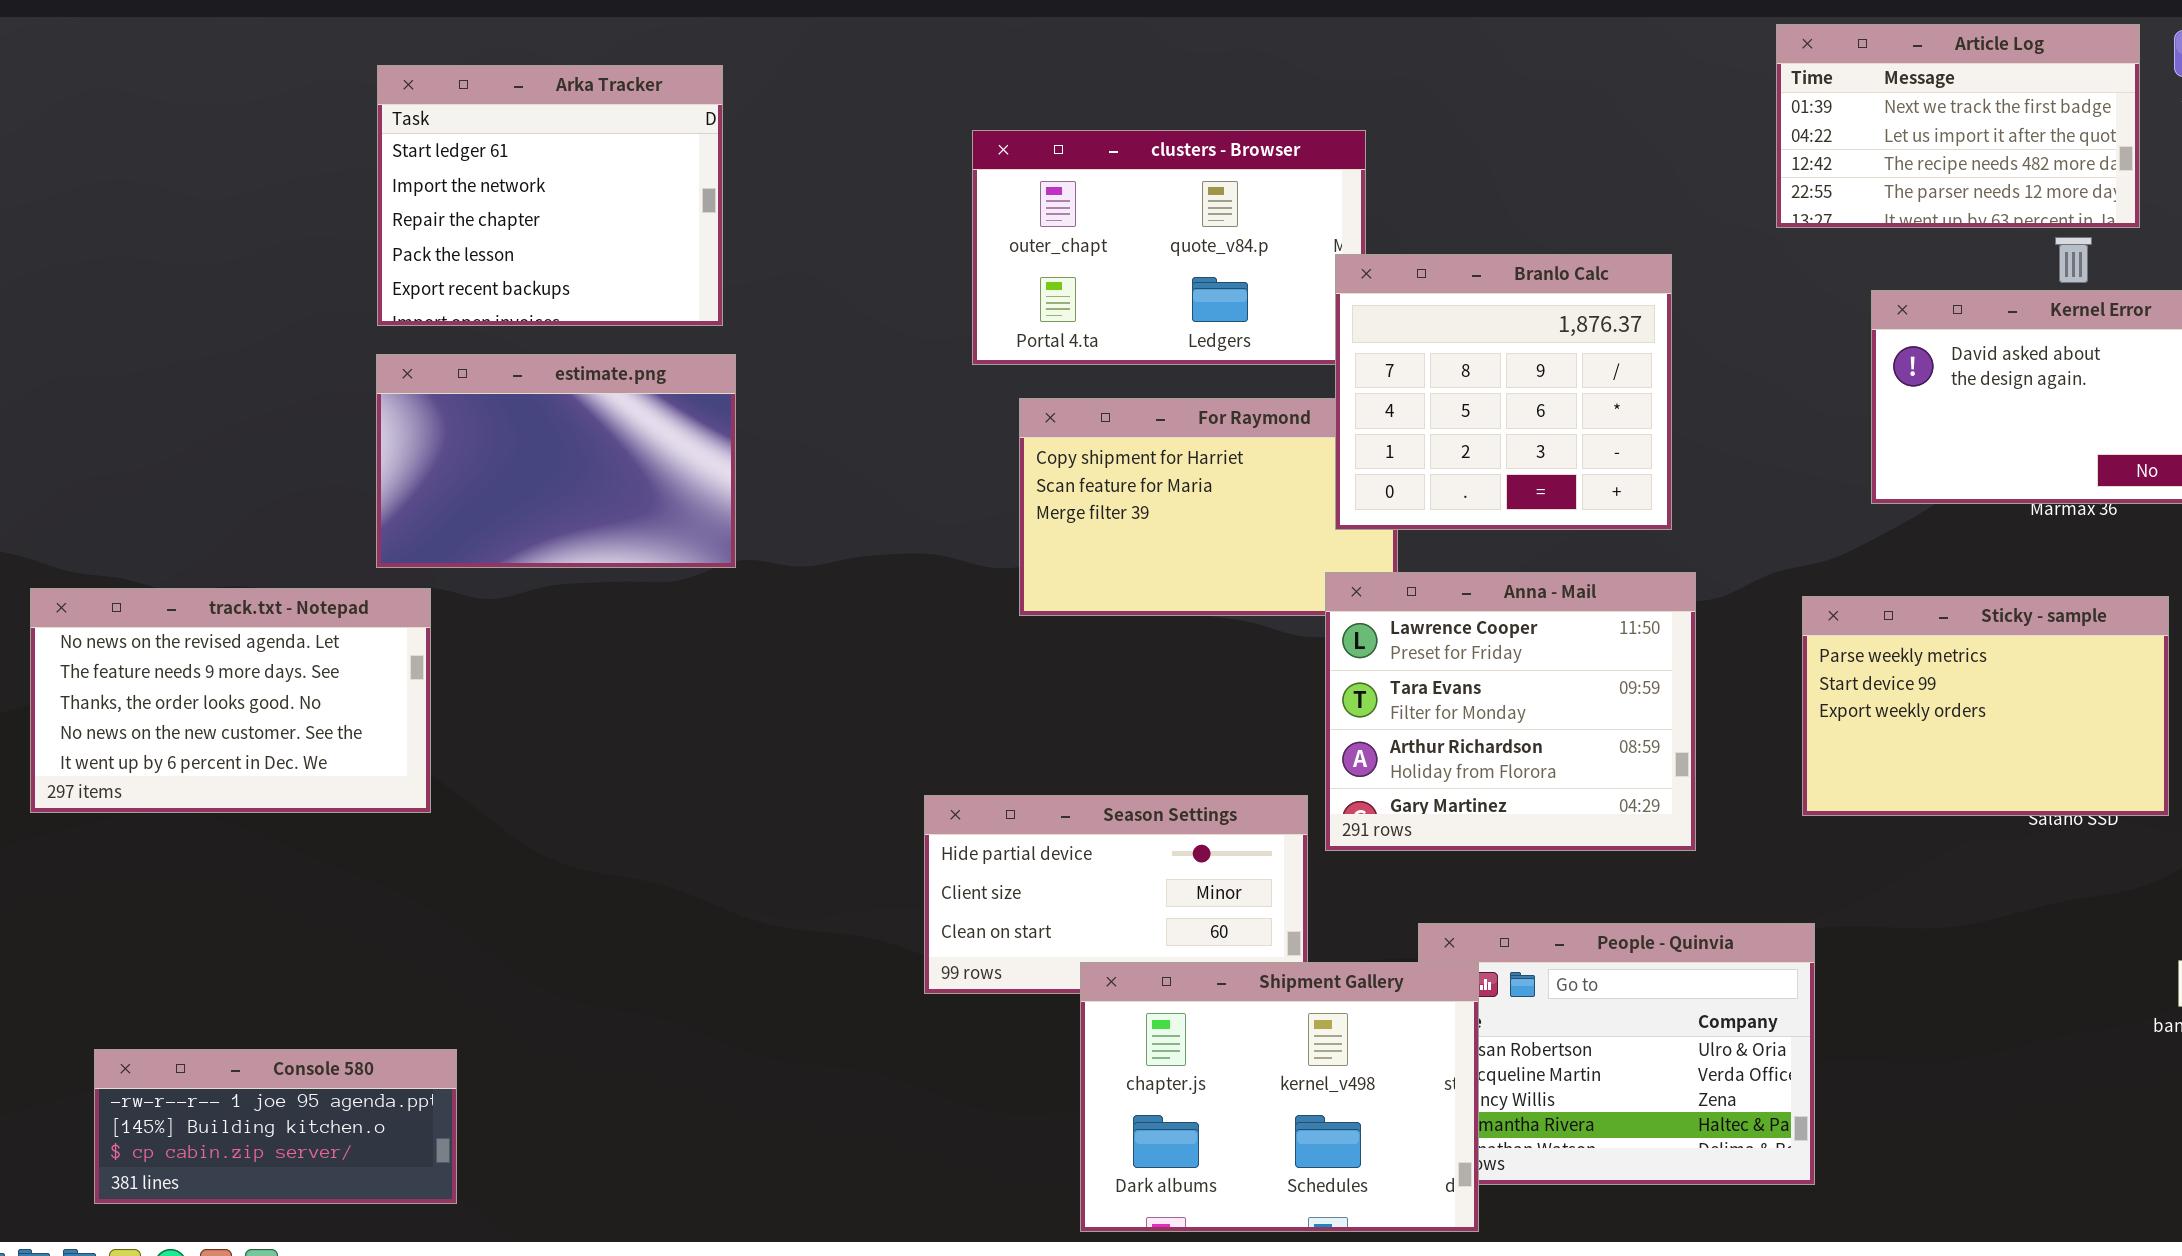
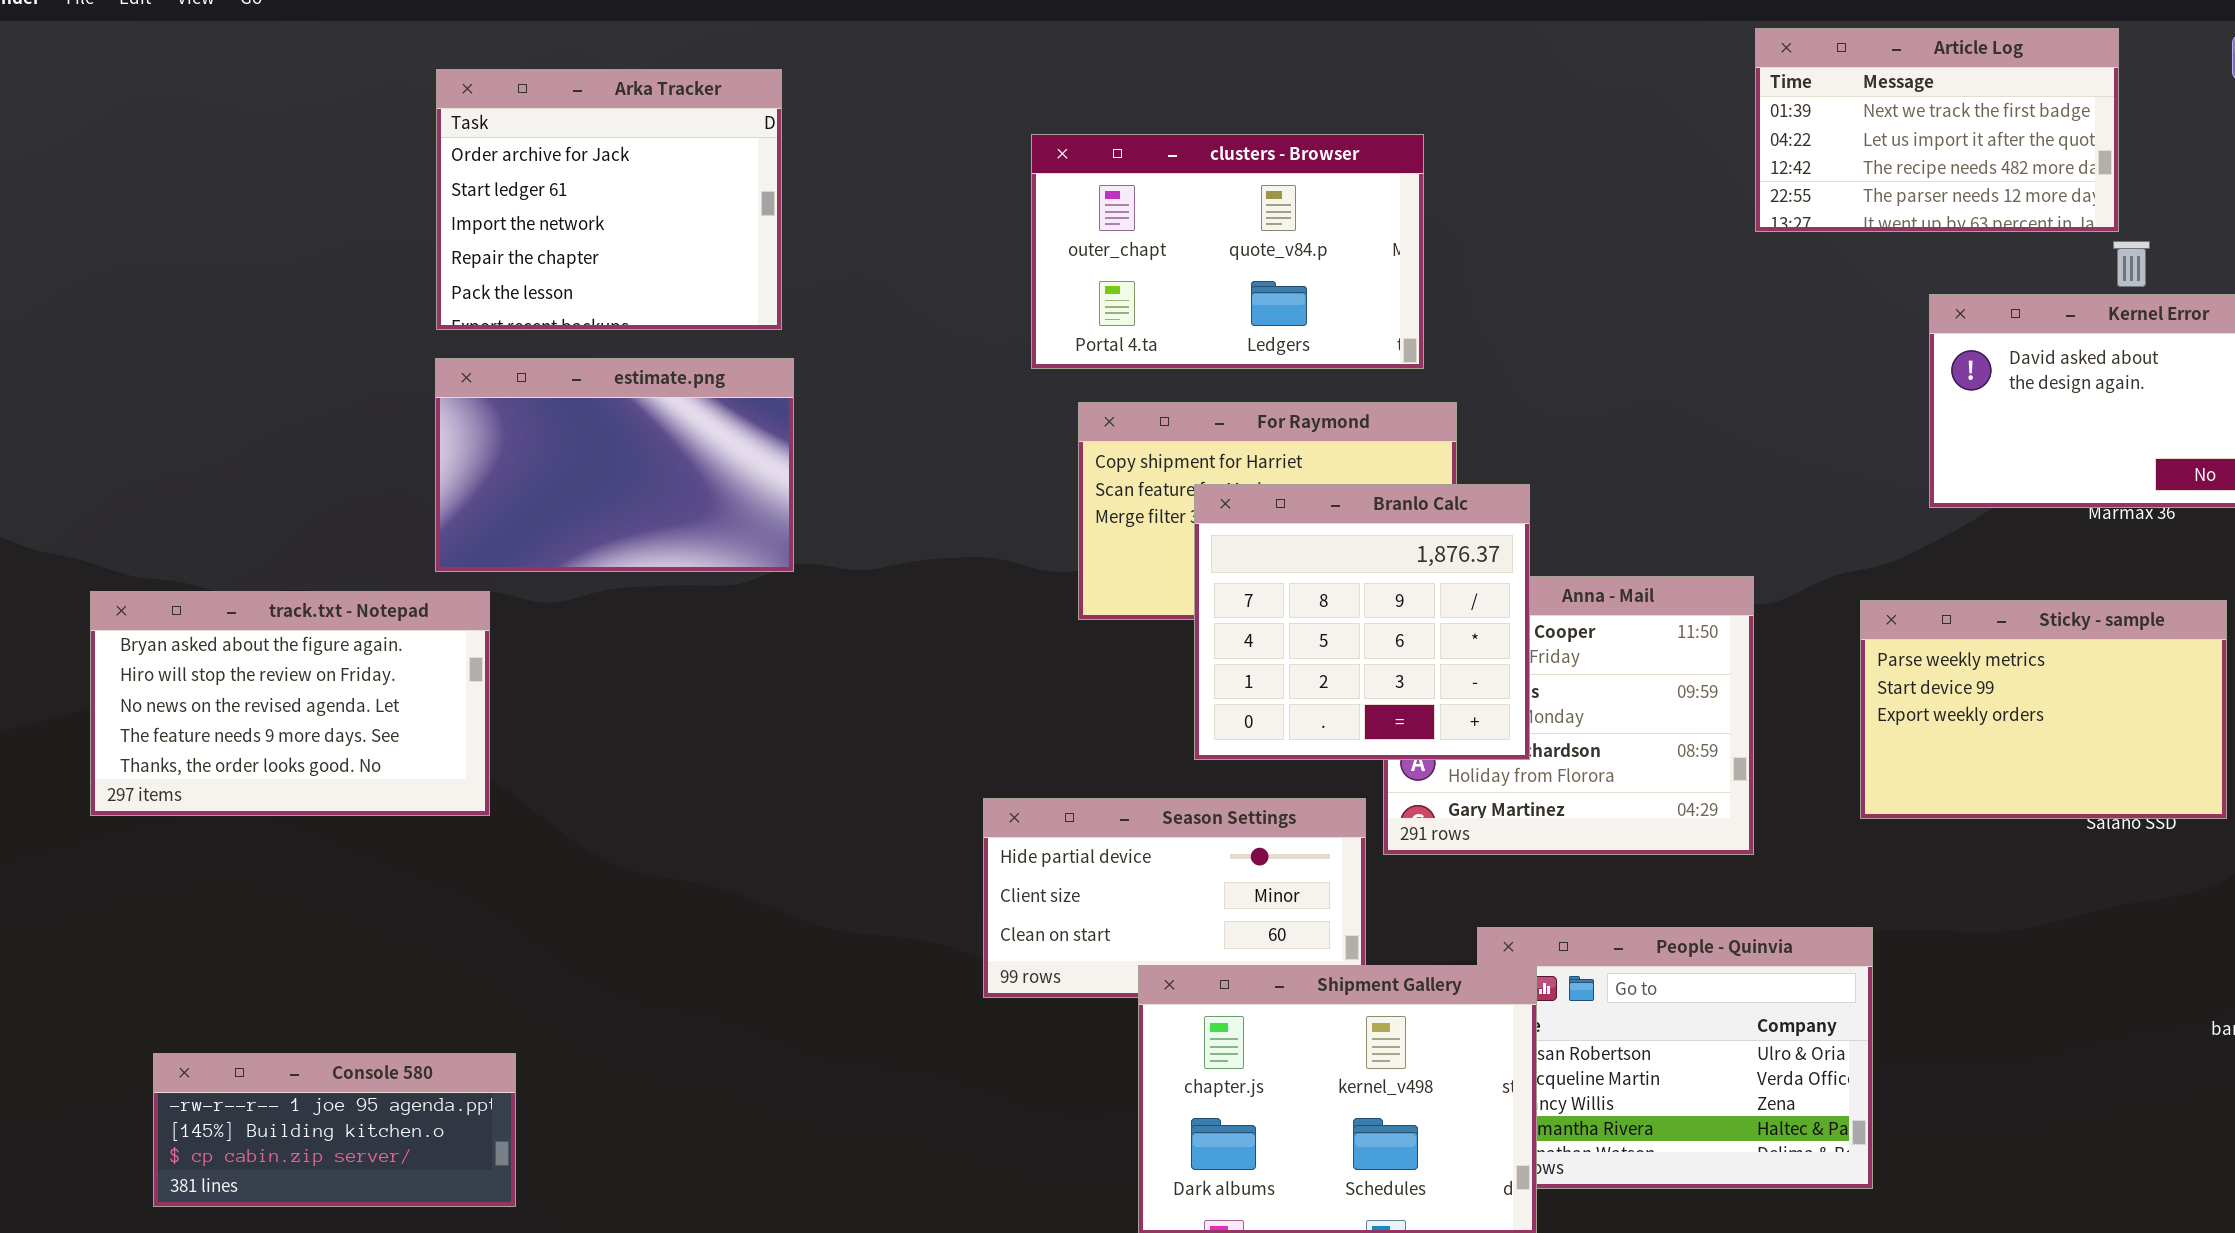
Article Log: [1776,24,2140,228] -> [1755,28,2119,232], moved
Arka Tracker: [377,65,723,326] -> [436,69,782,330], scrolled up 1 row
Branlo Calc: [1335,254,1672,530] -> [1194,484,1530,760], moved
track.txt - Notepad: [30,588,431,813] -> [90,591,490,816], scrolled up 2 rows

